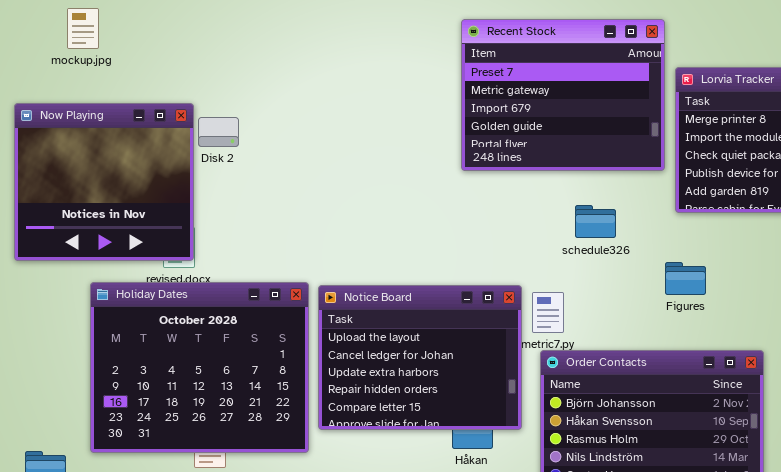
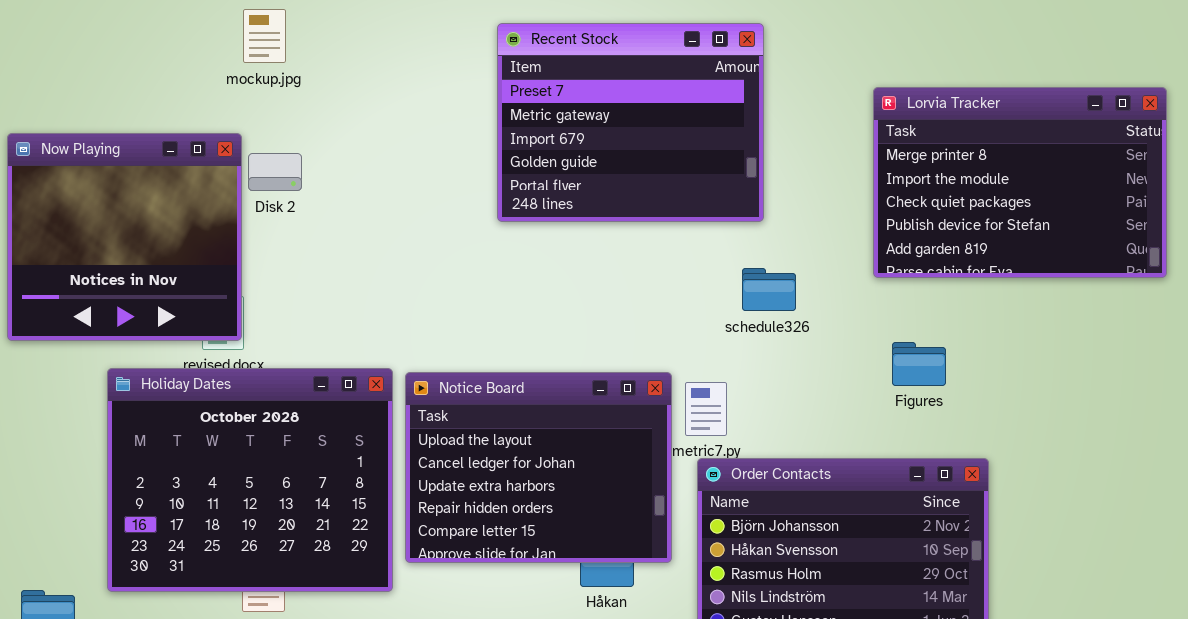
mockup.jpg: [67,8,99,49] -> [243,9,286,63], moved
Recent Stock: [461,19,665,171] -> [497,23,764,222], moved
Figures: [665,262,706,295] -> [892,342,946,386], moved

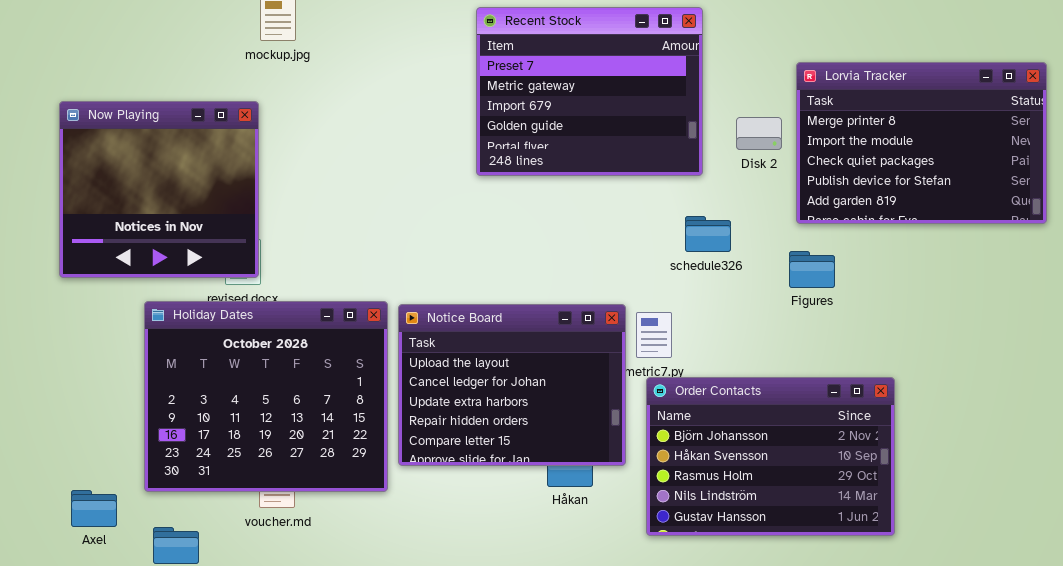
Disk 2: [248,153,302,191] -> [736,117,782,150], moved
Figures: [892,342,946,386] -> [789,251,835,288], moved

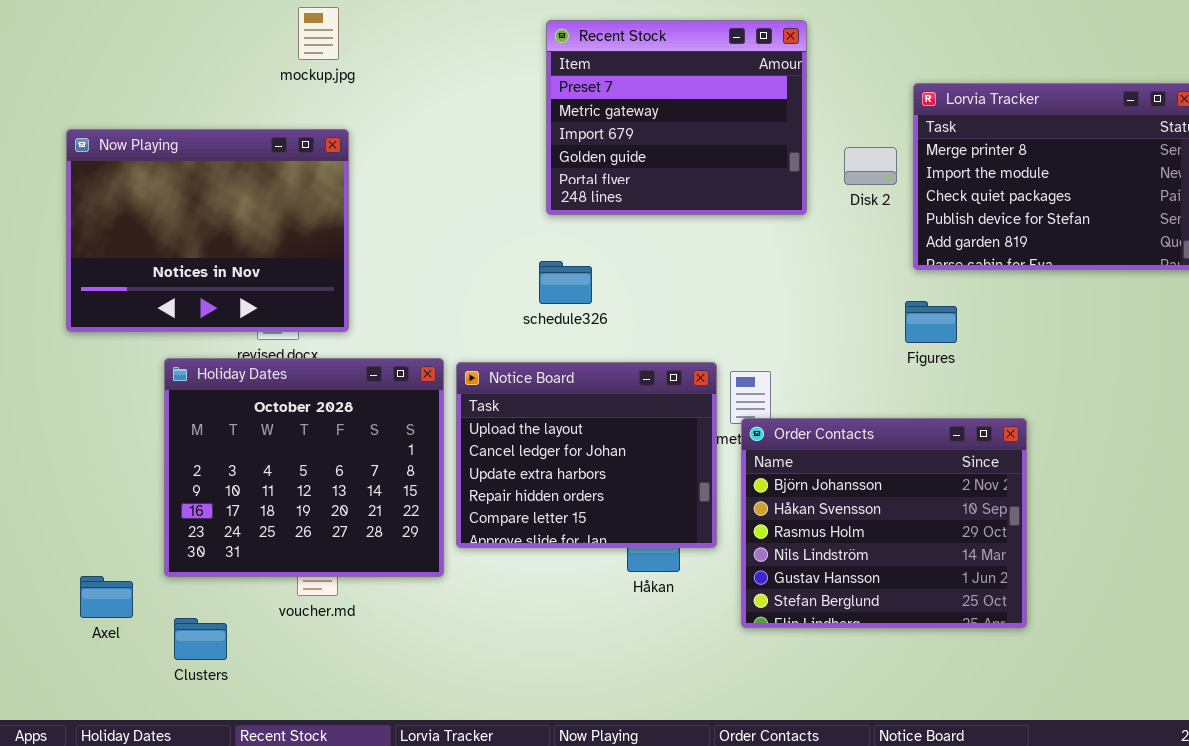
Now Playing: [59,101,259,278] -> [66,129,349,332], resized
schedule326: [685,216,731,252] -> [539,261,592,304], moved
Order Contacts: [646,377,895,536] -> [741,418,1027,628], resized

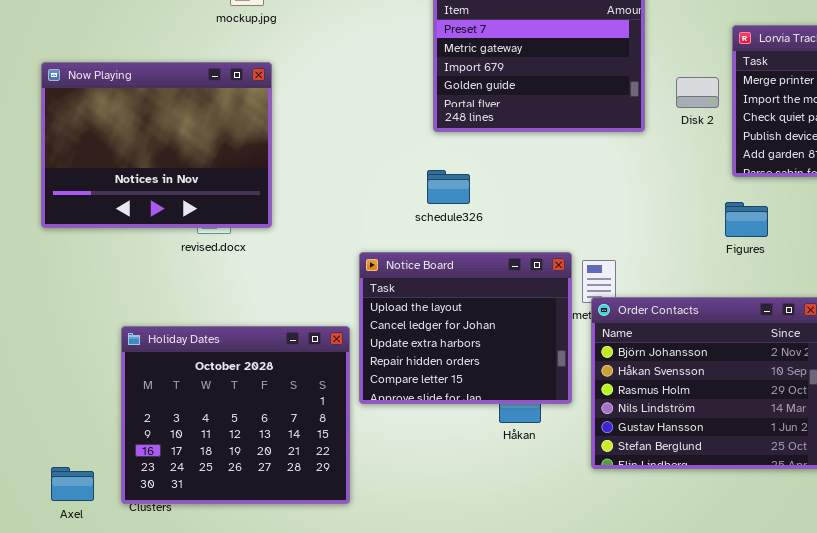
Holiday Dates: [164,358,444,577] -> [121,326,350,504], moved
Axel: [80,576,133,618] -> [51,467,94,501], moved

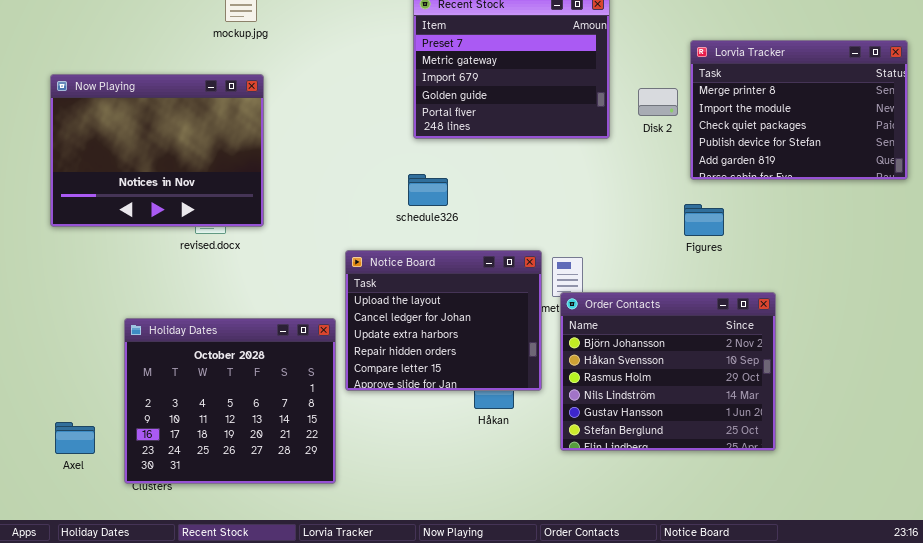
Axel: [51,467,94,501] -> [55,422,95,454], moved

